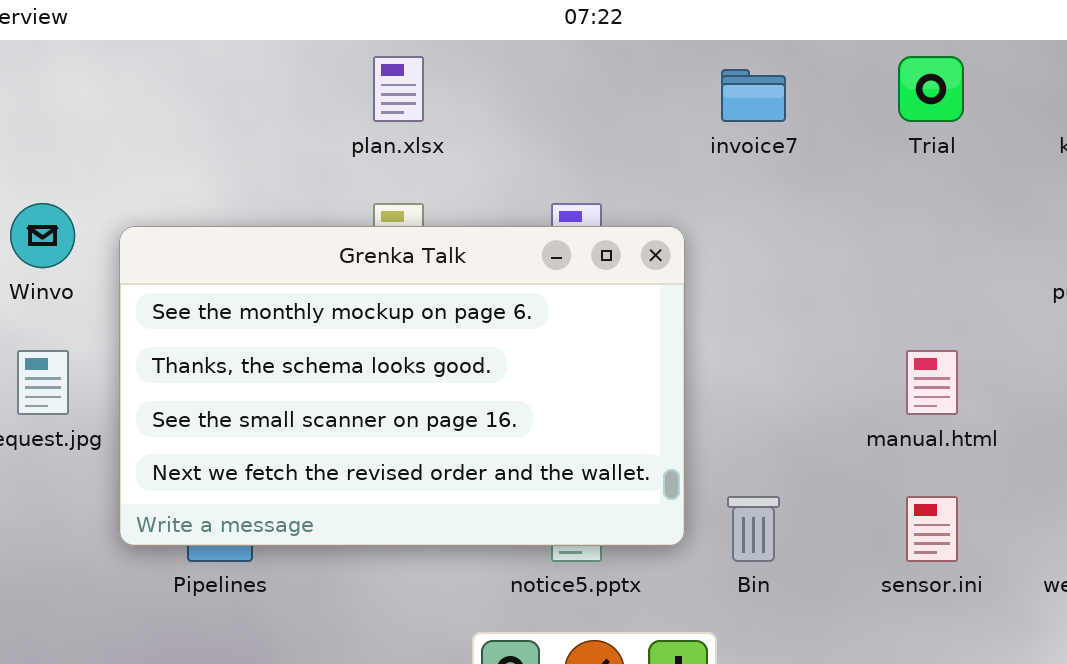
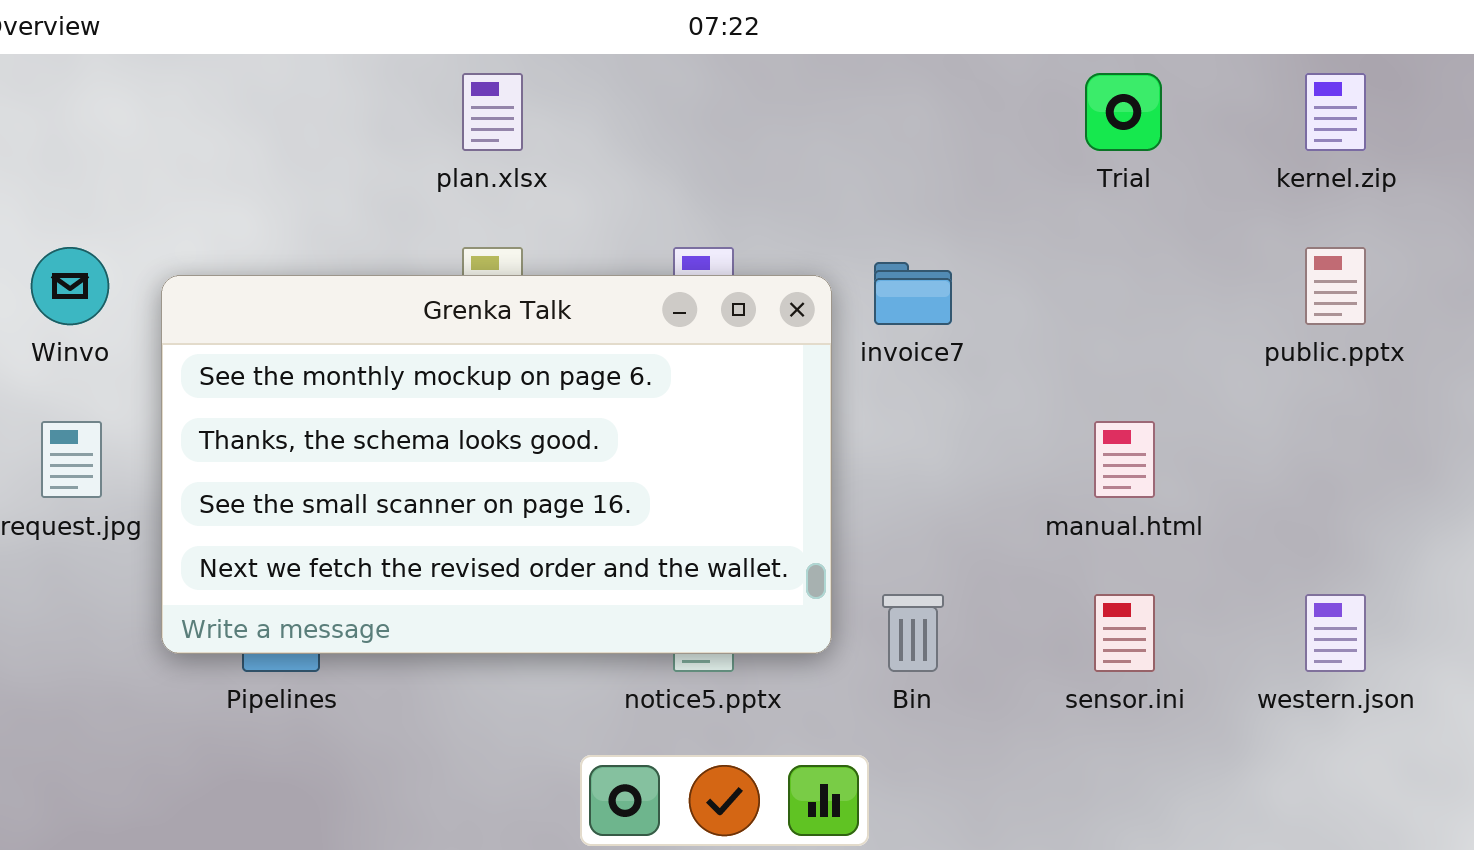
invoice7: [721,69,786,122] -> [874,262,952,325], moved

